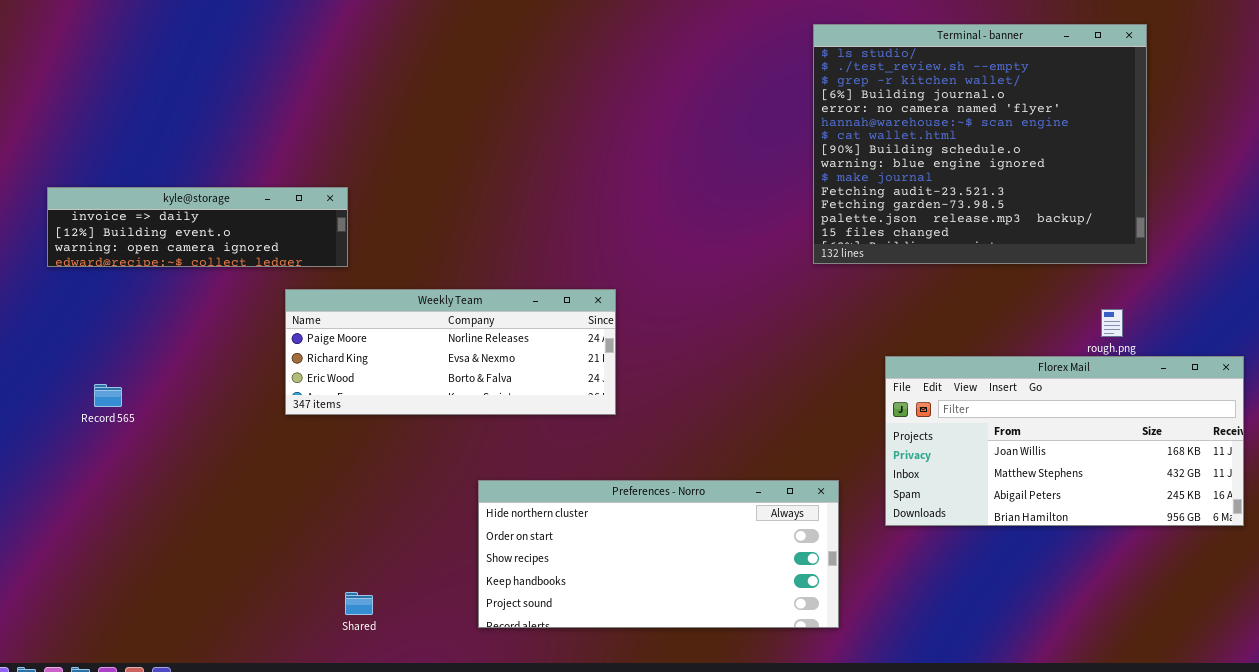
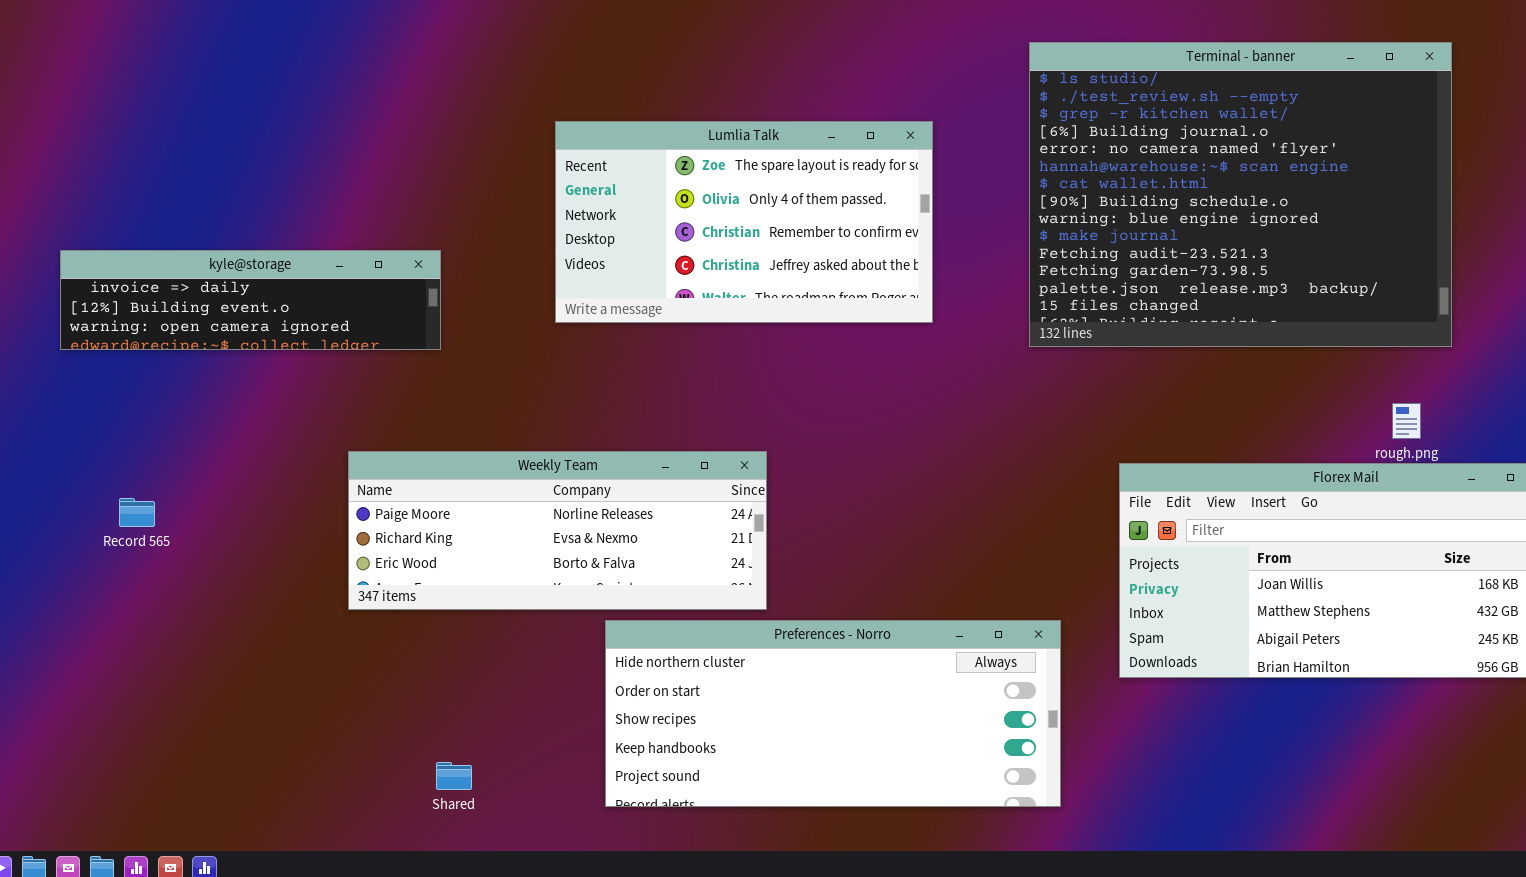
Lumlia Talk: none -> [555,121,933,323], opened
Weekly Team: [285,289,616,415] -> [348,451,767,610], moved

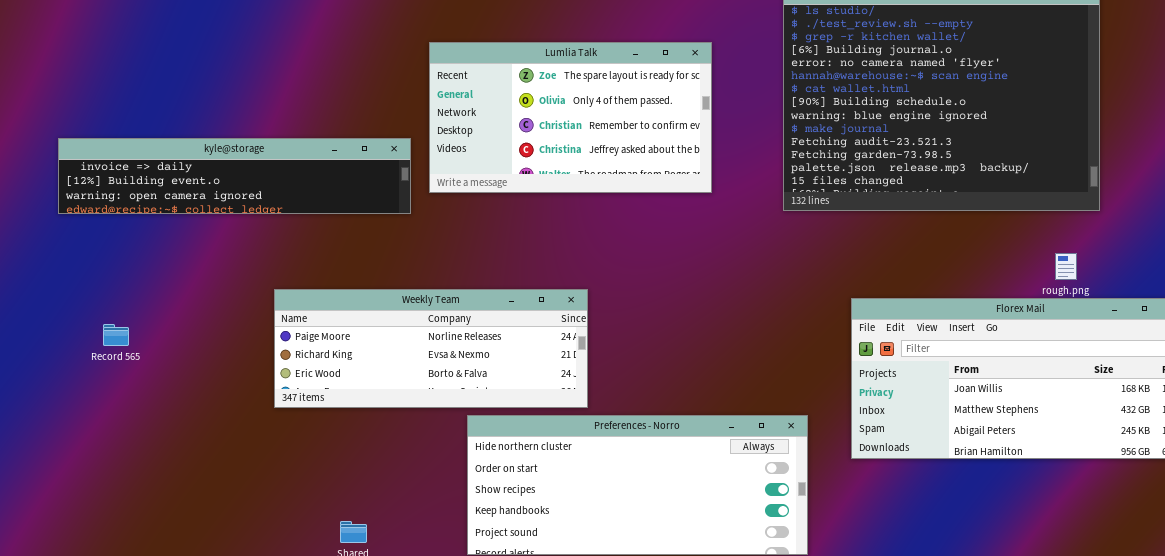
kyle@storage: [60,250,441,350] -> [58,138,411,214], resized

